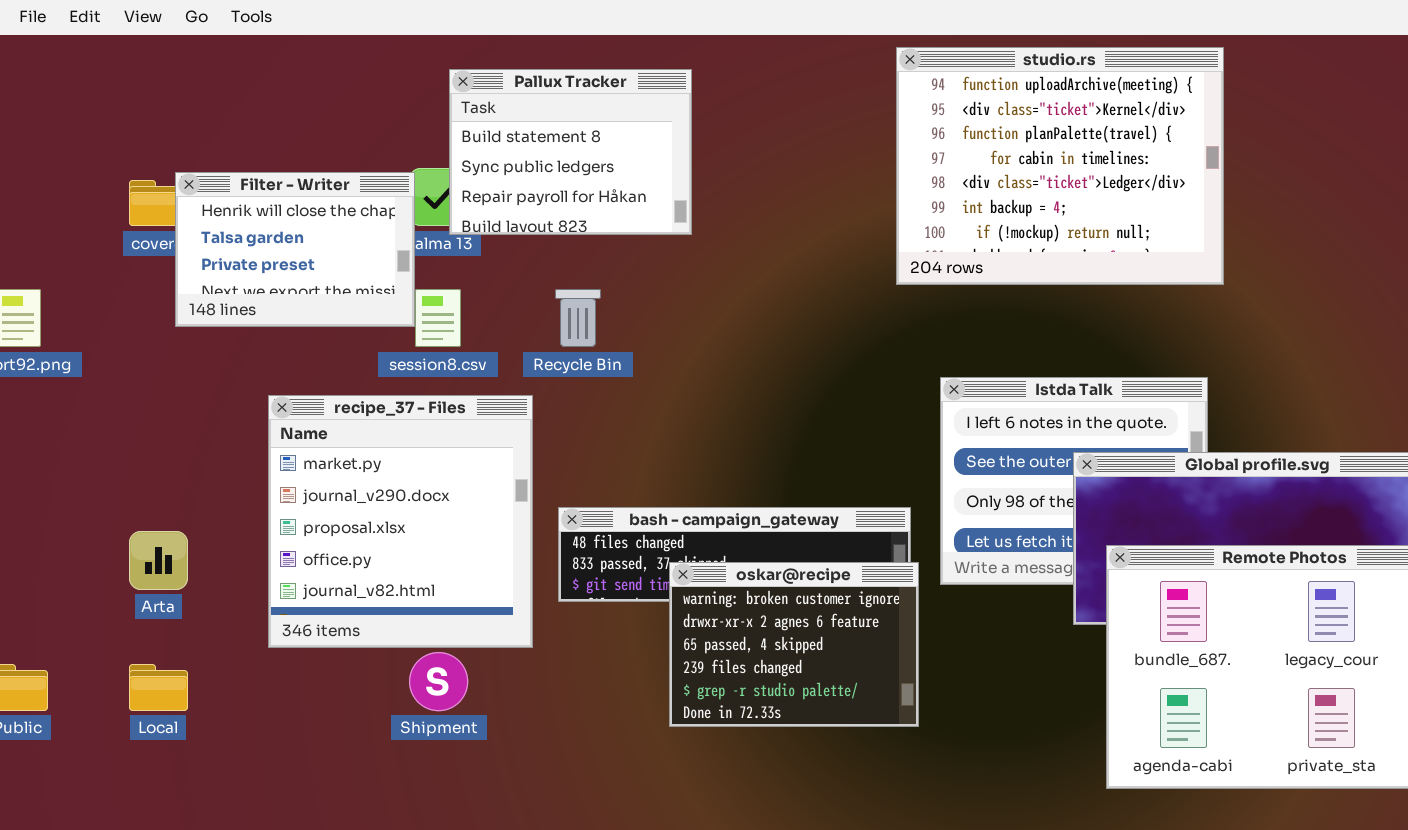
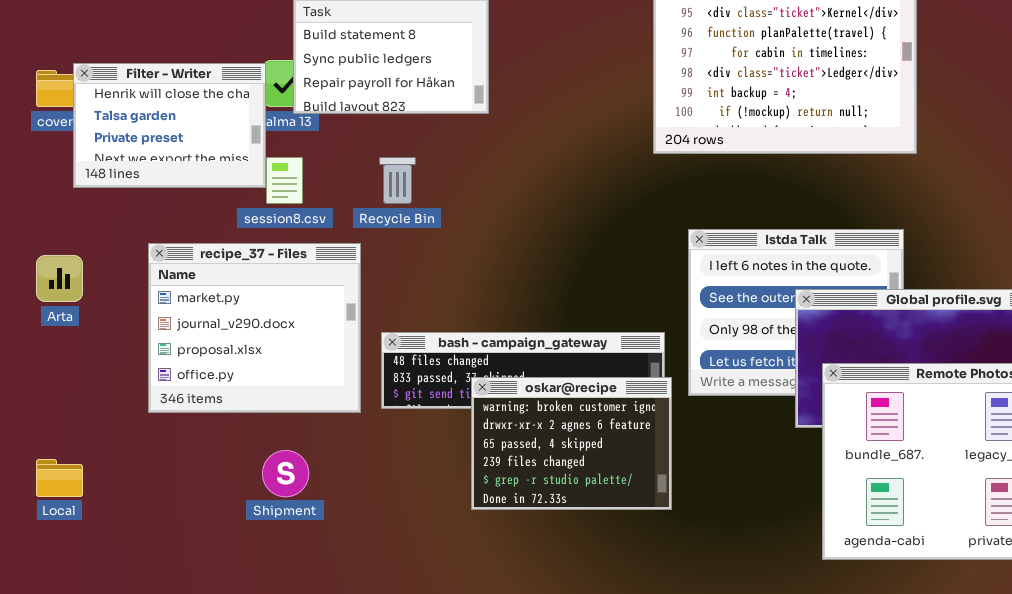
recipe_37 - Files: [268,395,533,648] -> [148,243,361,413], resized
Arta: [129,531,188,590] -> [36,255,83,302], moved

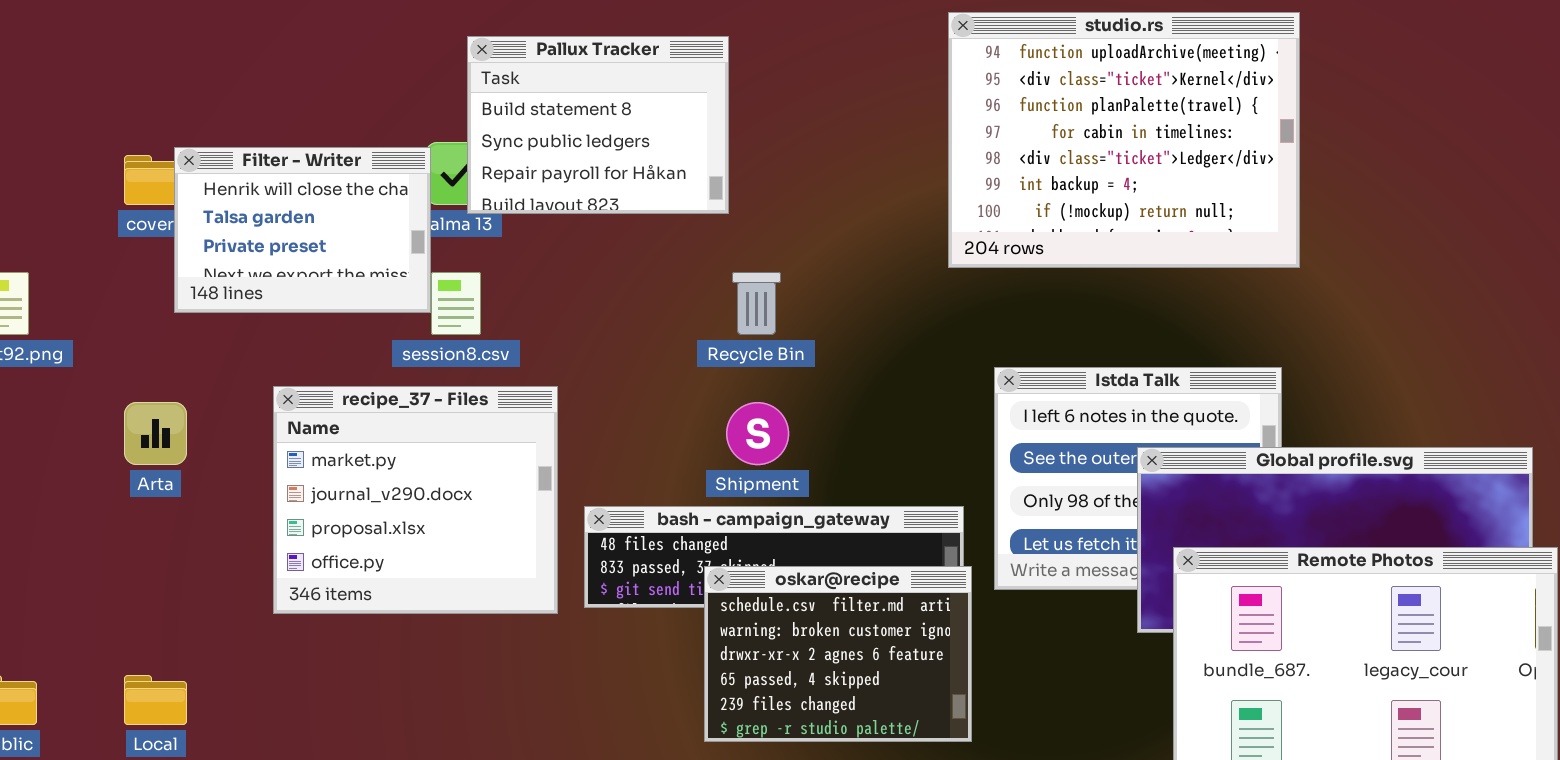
Recycle Bin: [379,157,416,204] -> [732,272,781,335], moved
oskar@recipe: [471,377,672,510] -> [704,566,972,742], scrolled up 1 row
Shipment: [262,450,309,497] -> [726,402,789,465], moved

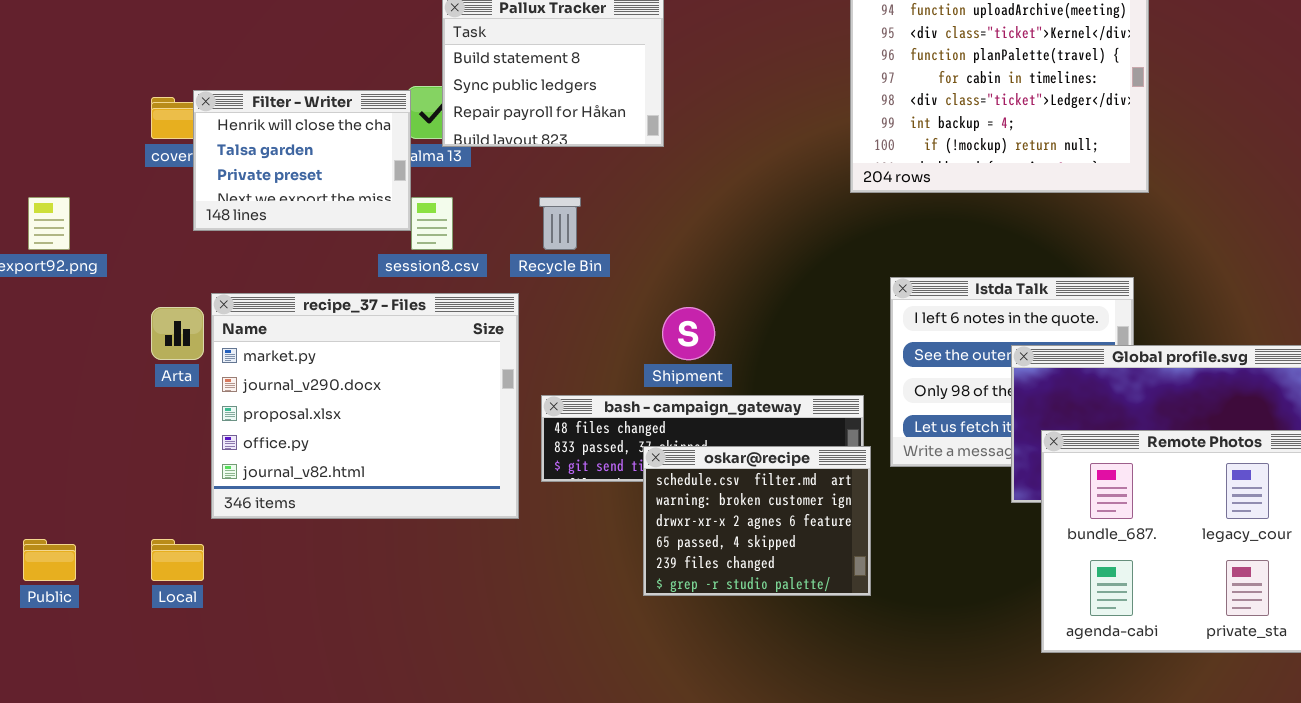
Recycle Bin: [732,272,781,335] -> [539,197,581,250], moved
recipe_37 - Files: [273,386,558,614] -> [211,293,519,519], resized

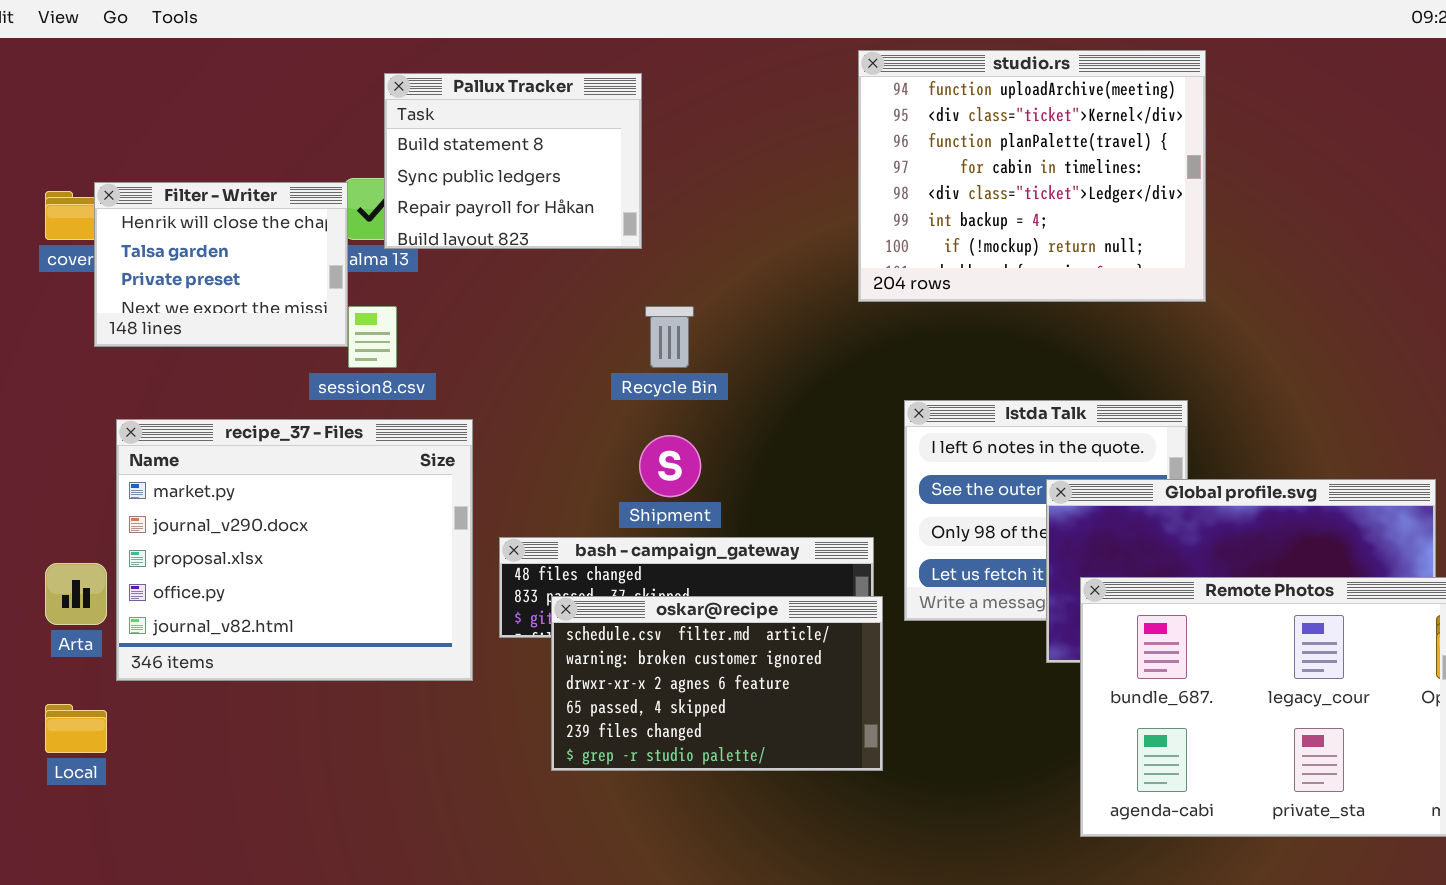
Recycle Bin: [539,197,581,250] -> [645,306,694,368], moved
Arta: [151,307,204,360] -> [45,563,107,625], moved
oskar@recipe: [643,446,871,596] -> [551,596,883,771], resized

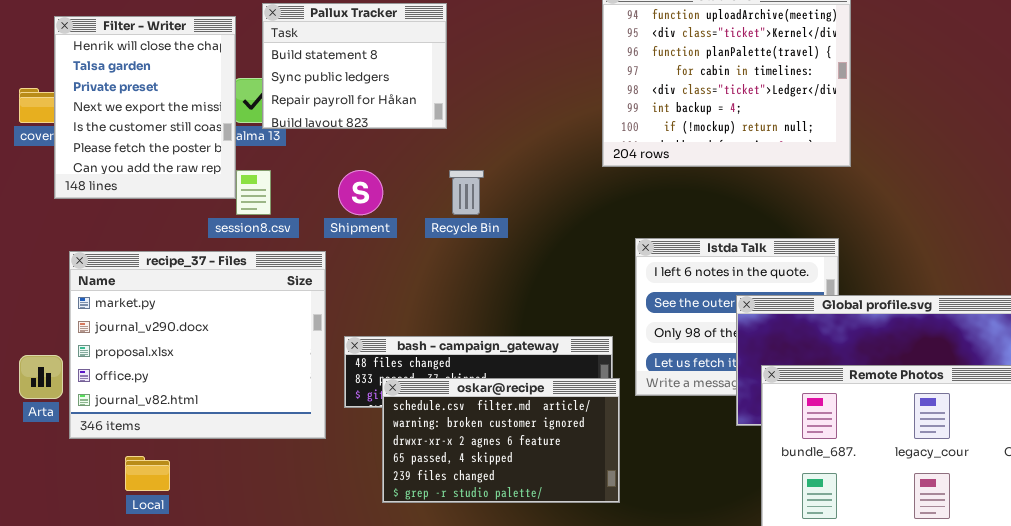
Filter - Writer: [94,182,348,347] -> [54,16,236,199], resized
Shipment: [639,435,701,497] -> [338,170,383,215], moved
Local: [45,704,107,753] -> [125,456,170,491], moved

